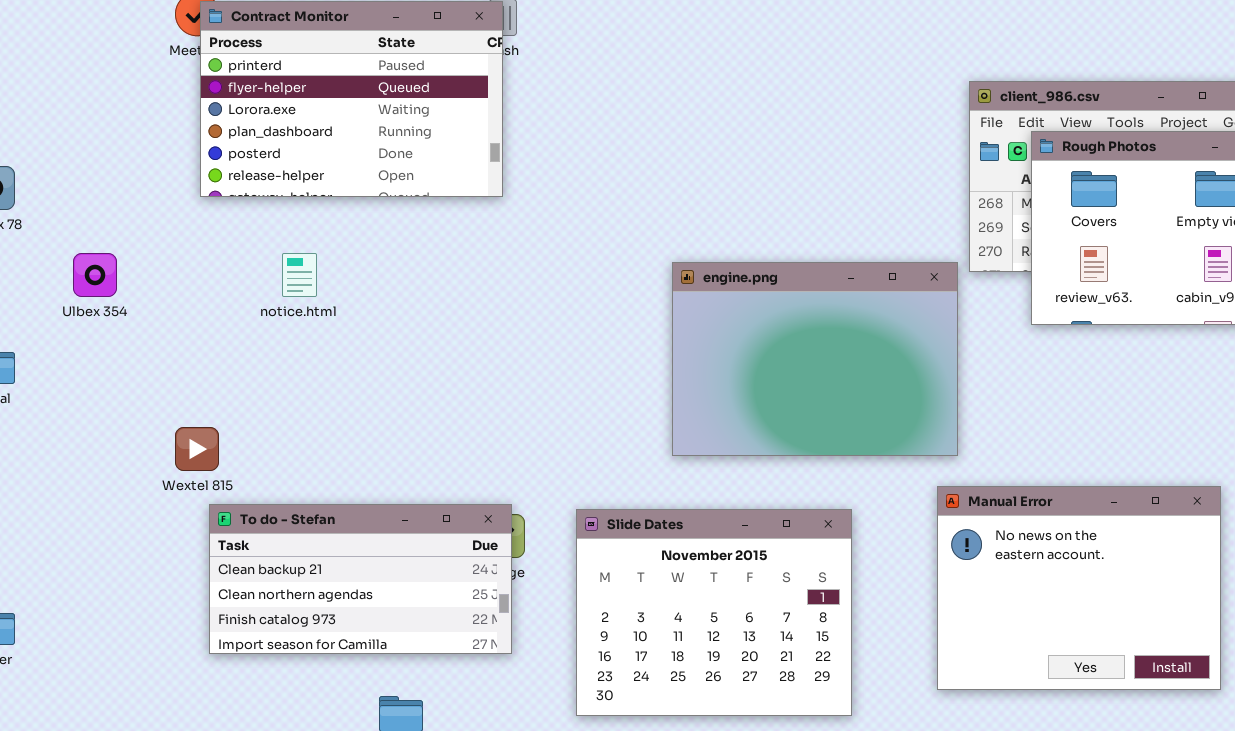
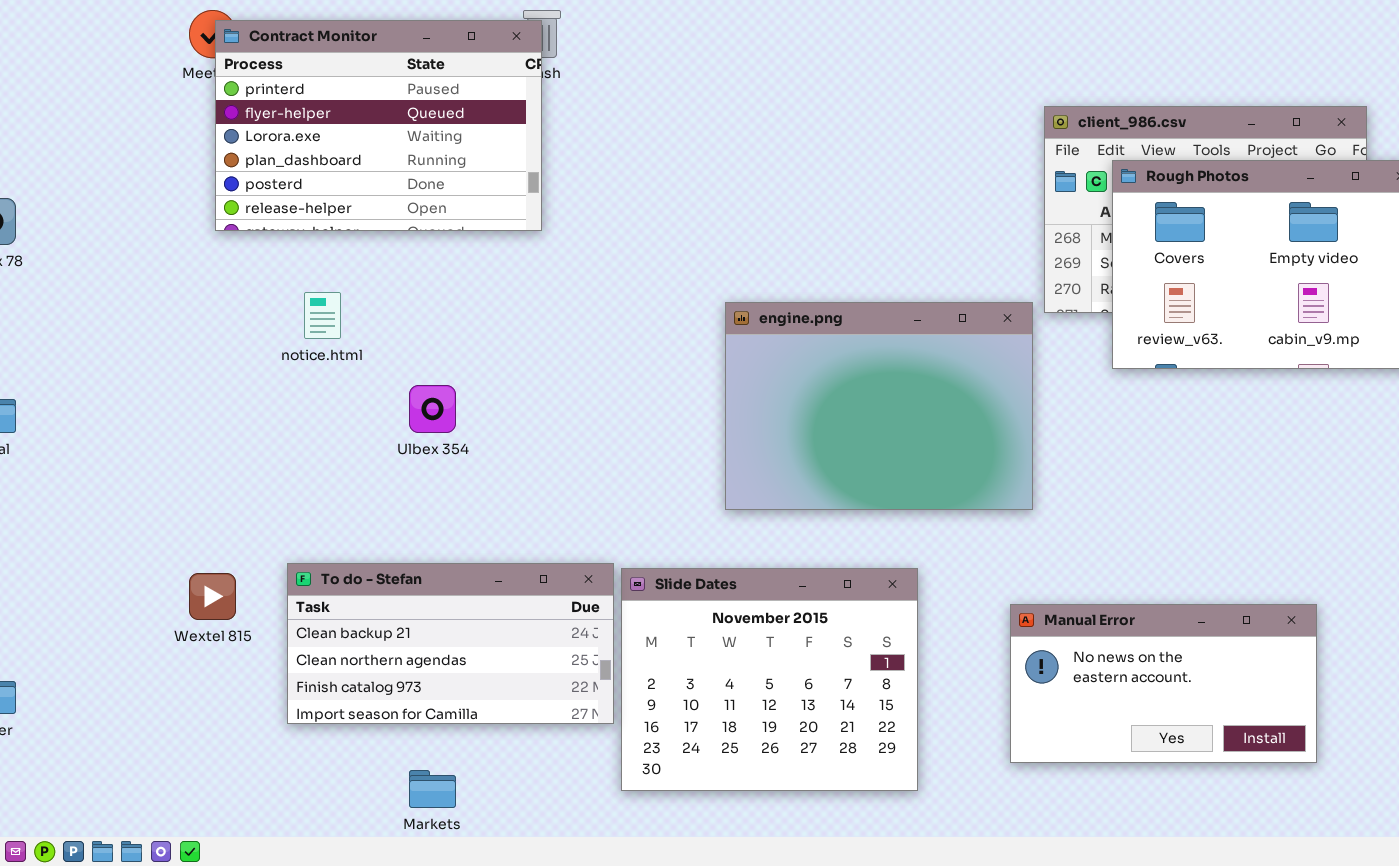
Ulbex 354: [73,253,117,297] -> [409,385,456,433], moved
Wextel 815: [175,427,219,471] -> [189,573,236,620], moved
Manual Error: [937,486,1221,690] -> [1010,604,1317,763], resized
To do - Stefan: [209,504,512,654] -> [287,563,614,724], moved

